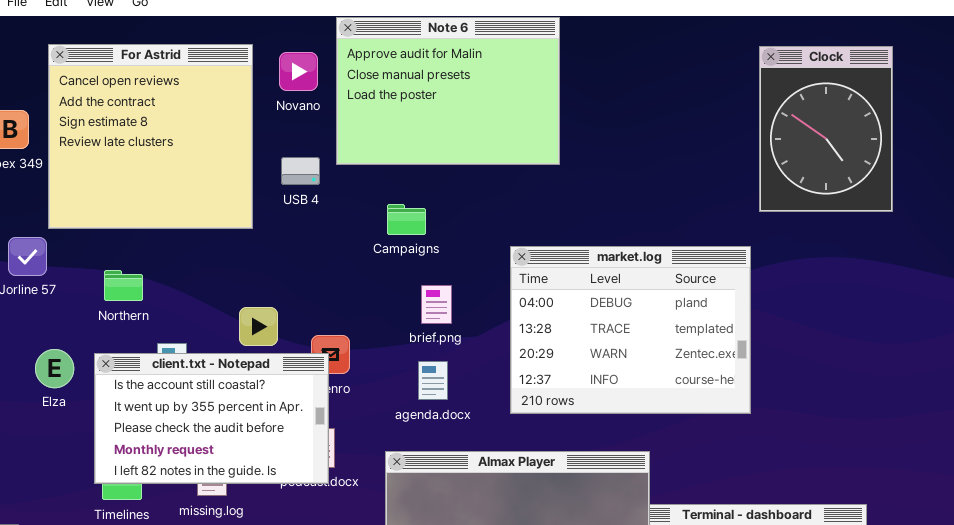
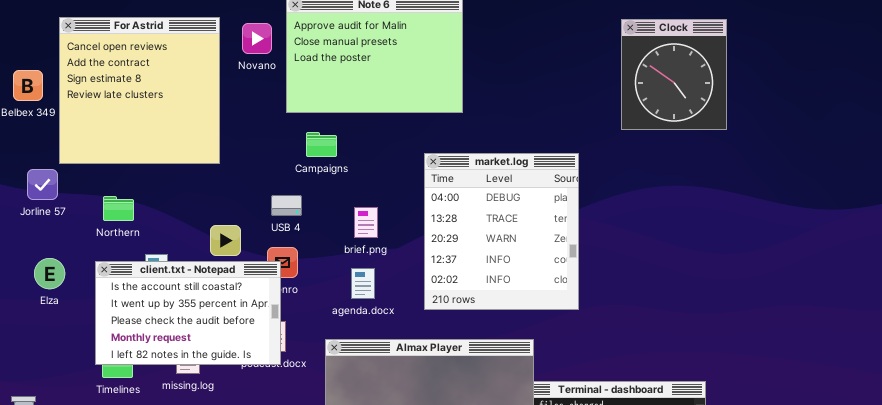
Clock: [759,46,893,212] -> [621,19,727,130], resized
USB 4: [281,157,320,185] -> [271,195,302,216], moved
Campaigns: [387,204,426,235] -> [306,132,337,157], moved
market.log: [510,246,751,414] -> [424,153,579,310], resized
Elza: [35,349,74,388] -> [34,258,65,289], moved

